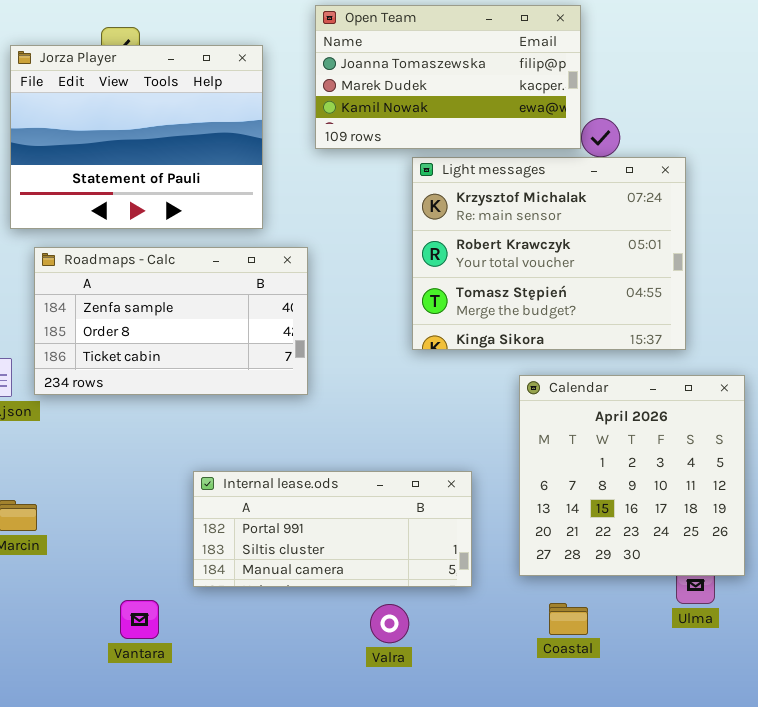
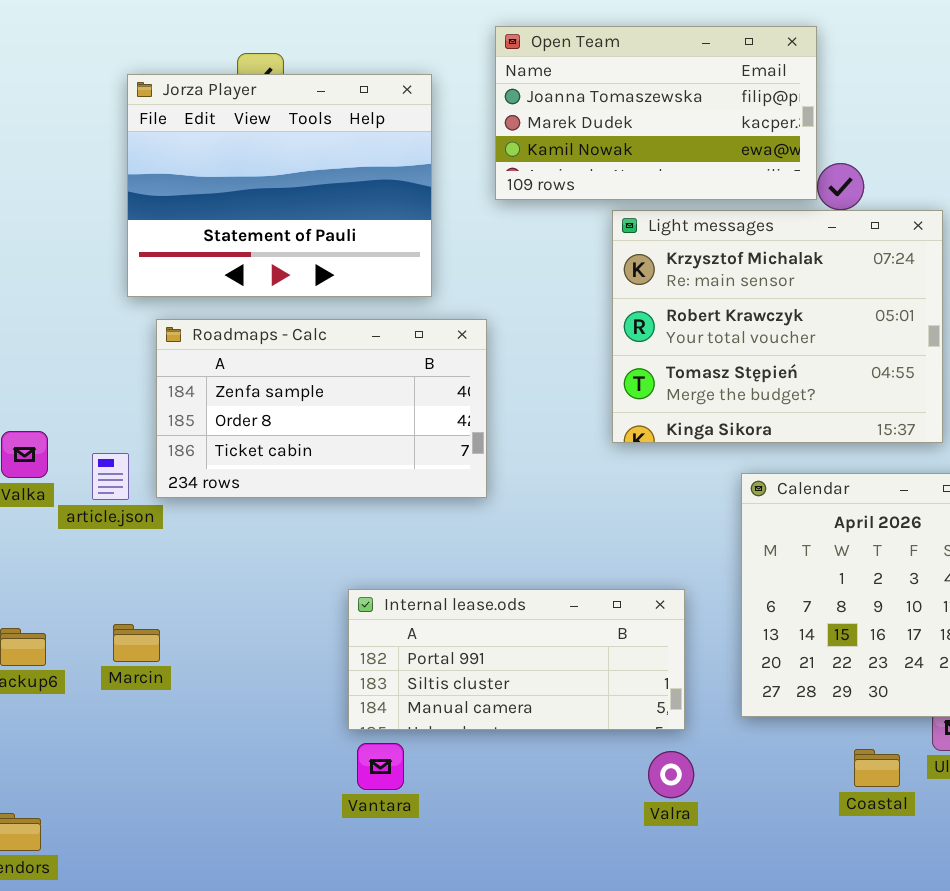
Vantara: [120,600,159,639] -> [357,743,404,790], moved
Coastal: [549,603,588,635] -> [854,749,900,787], moved
Valra: [370,604,409,643] -> [648,751,694,798], moved

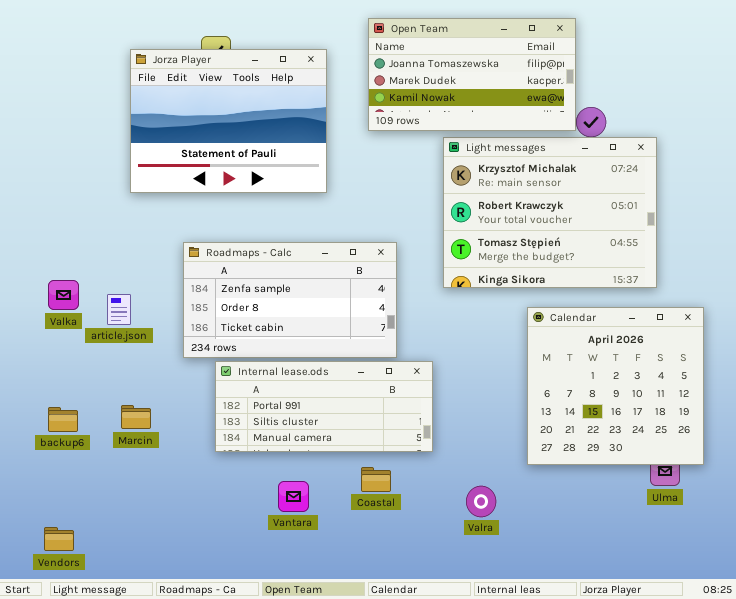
Roadmaps - Calc: [156,319,487,498] -> [183,242,397,358], moved
Internal lease.ods: [348,589,685,730] -> [215,361,433,452], moved
Coastal: [854,749,900,787] -> [361,467,391,492], moved

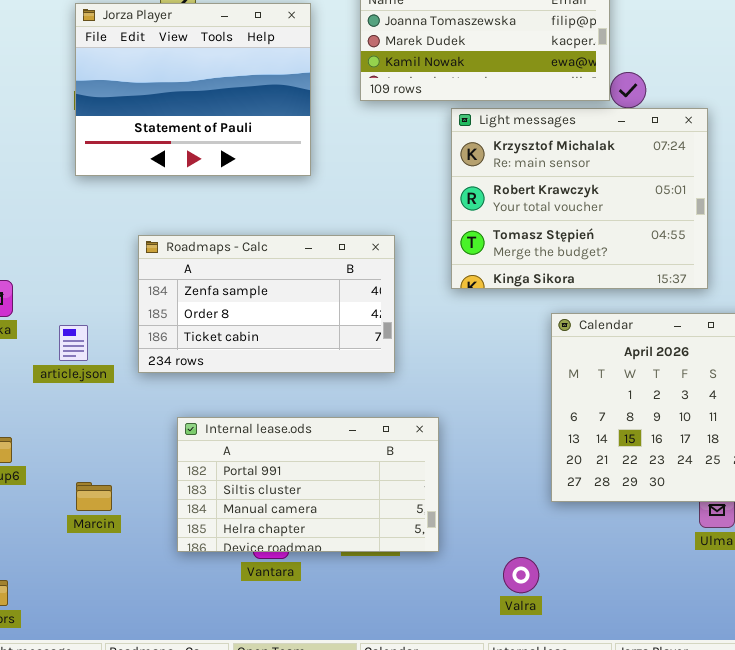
article.json: [107,294,131,325] -> [59,325,88,361], moved
Internal lease.ods: [215,361,433,452] -> [177,417,439,552], moved, resized
Marcin: [121,405,151,429] -> [76,482,112,511], moved
Valra: [466,486,496,517] -> [503,557,539,593], moved

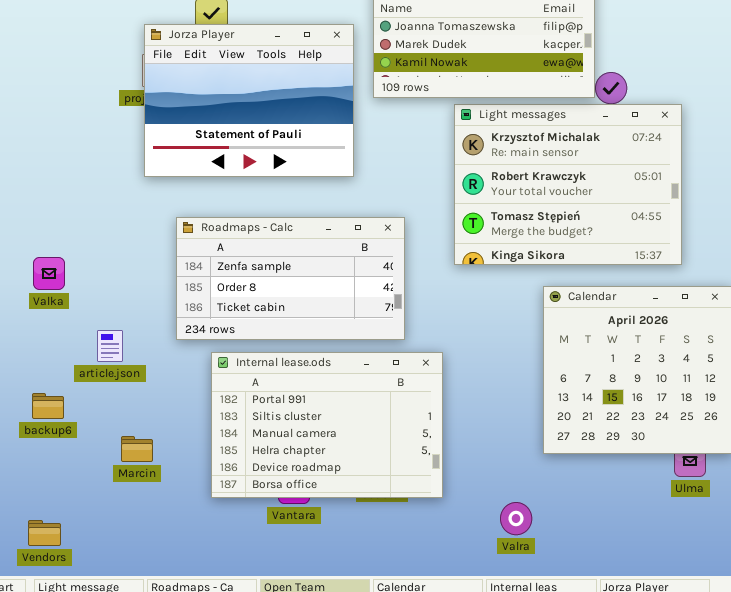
Jorza Player: [75,3,311,176] -> [144,24,354,177], moved
article.json: [59,325,88,361] -> [97,330,123,362], moved
Internal lease.ods: [177,417,439,552] -> [211,352,443,498], resized

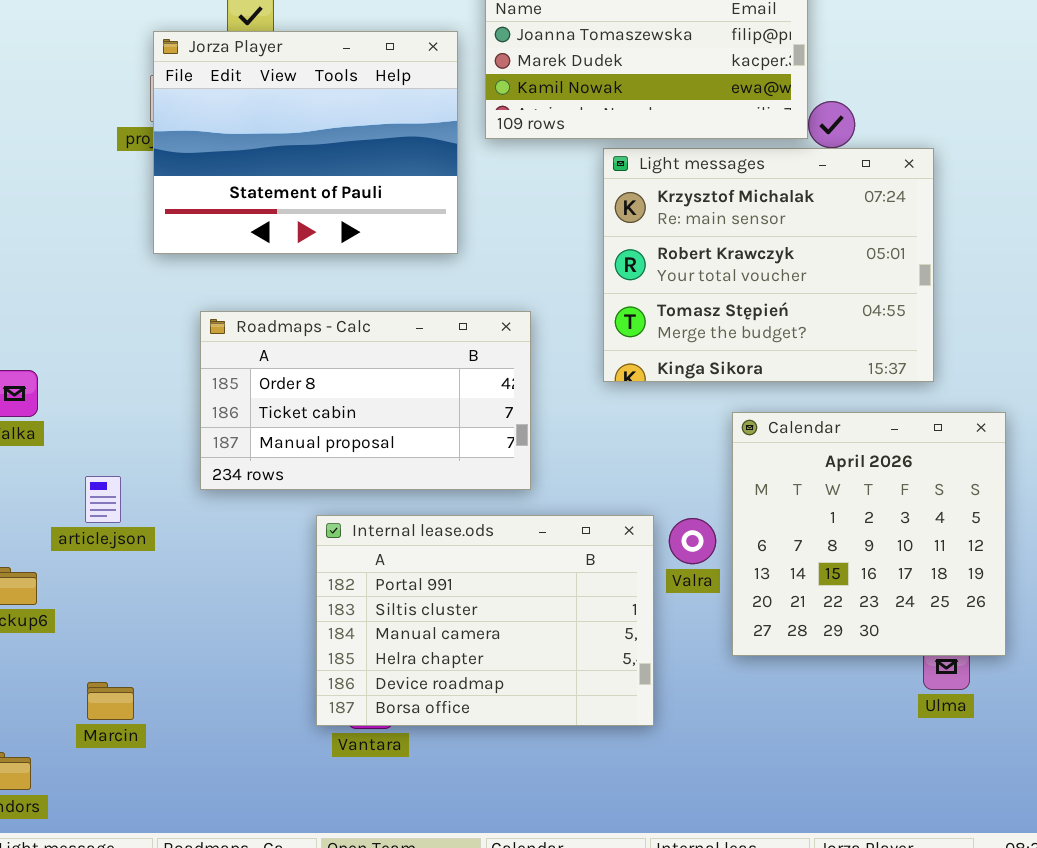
Roadmaps - Calc: [176,217,405,340] -> [200,311,531,490], scrolled down 1 row
Internal lease.ods: [211,352,443,498] -> [316,515,654,726], moved
Marcin: [121,436,153,462] -> [87,682,134,720], moved
Valra: [500,502,532,535] -> [669,518,716,564], moved

